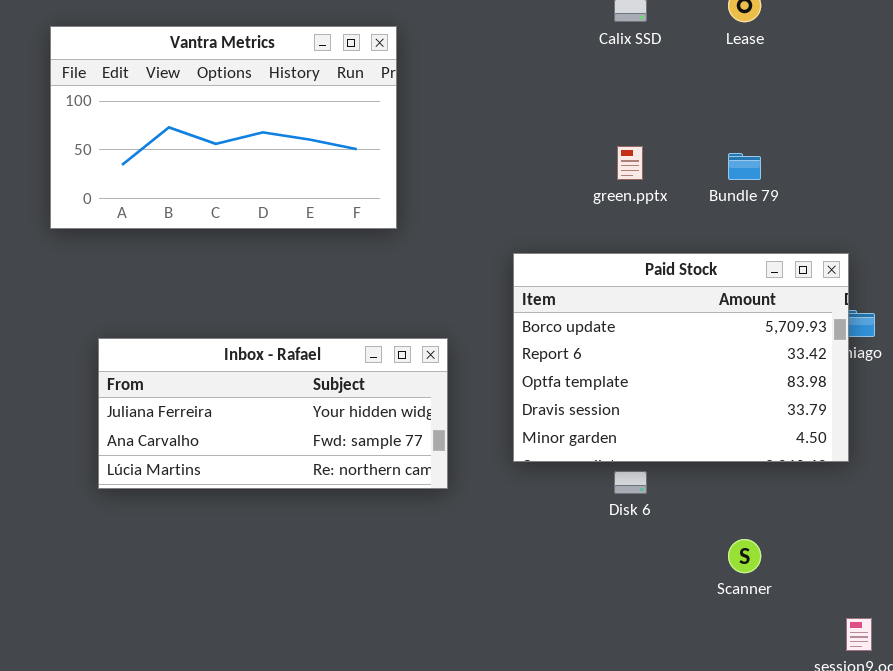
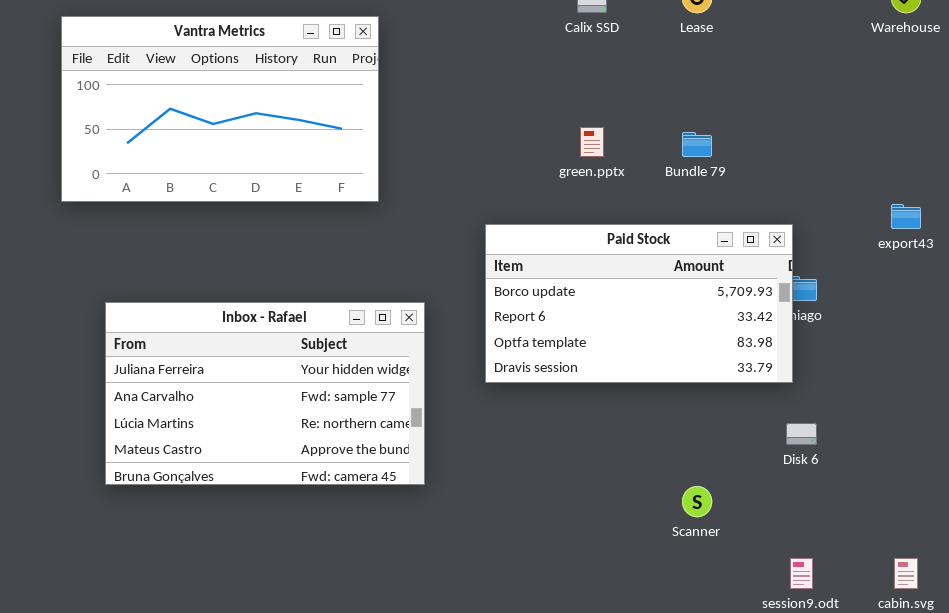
Paid Stock: [513,253,849,462] -> [485,224,793,383], resized
Inbox - Rafael: [98,338,448,489] -> [105,302,425,485], resized
Disk 6: [614,471,647,494] -> [786,423,817,445], moved

